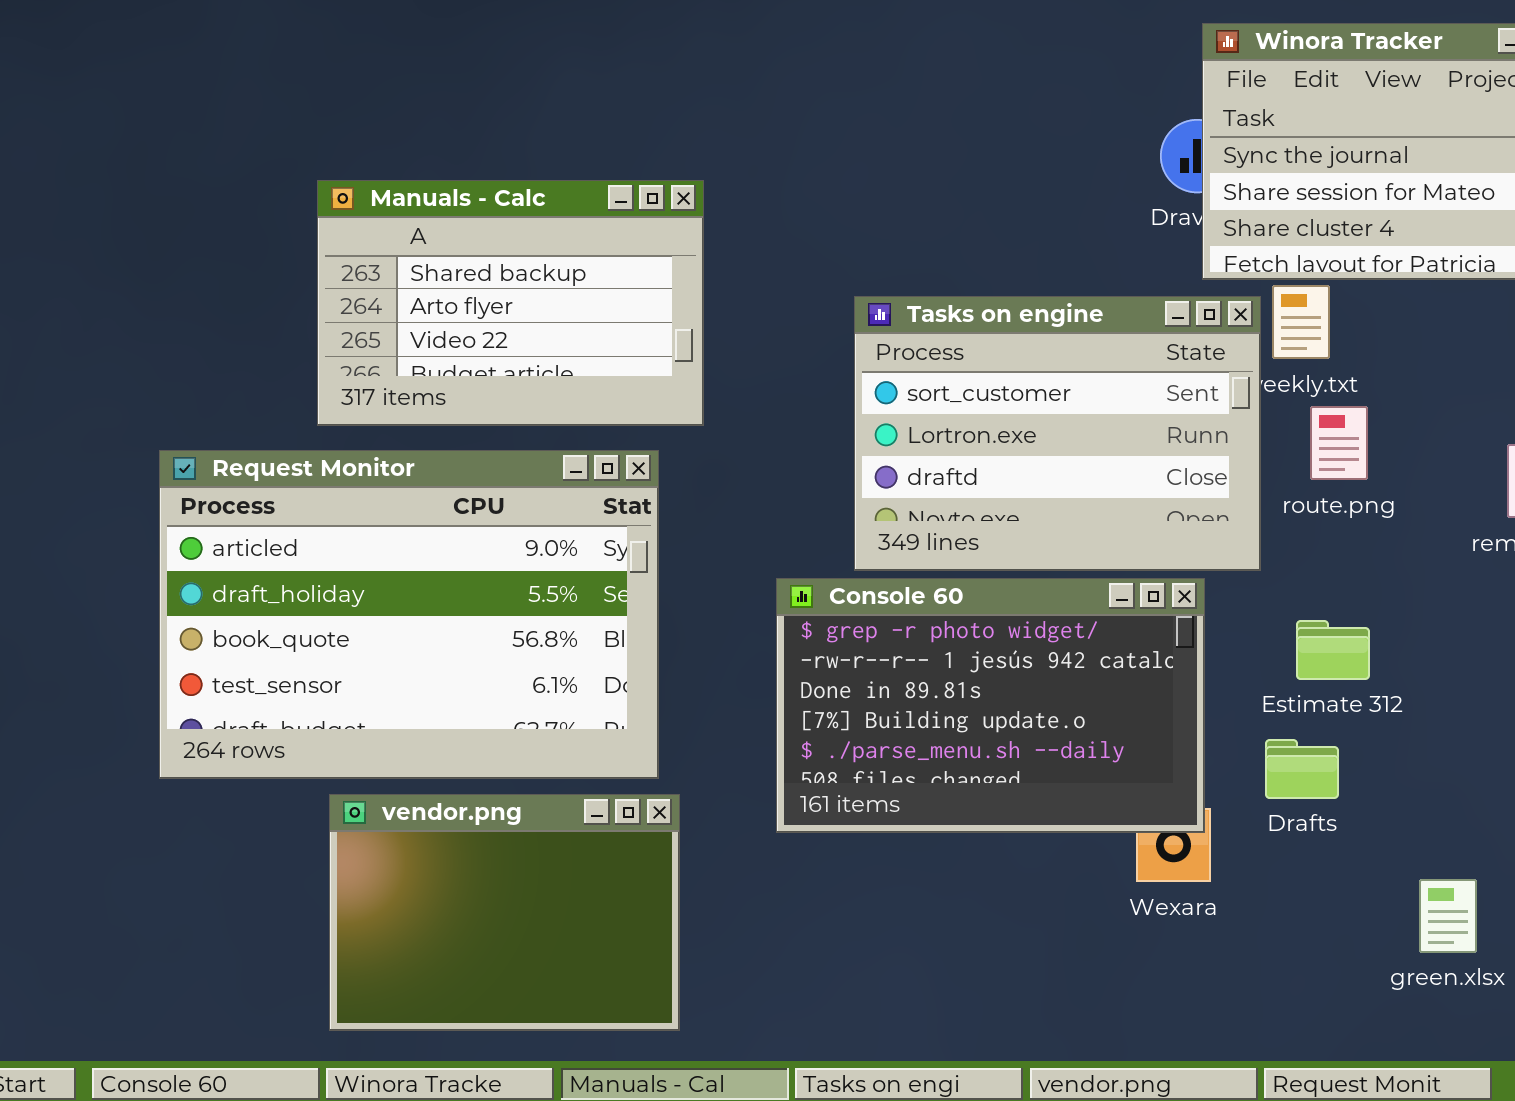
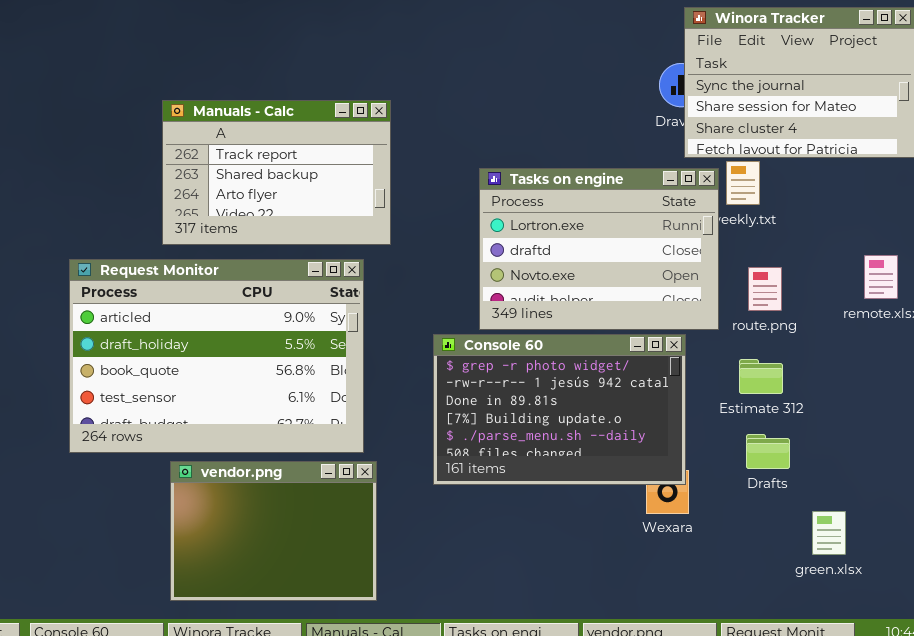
Manuals - Calc: [317,180,704,426] -> [162,100,391,245], scrolled up 1 row
Tasks on engine: [854,296,1261,571] -> [479,168,719,330], scrolled down 1 row
route.png: [1310,406,1368,480] -> [748,267,782,311], moved
Drafts: [1265,739,1339,799] -> [746,434,790,469], moved

